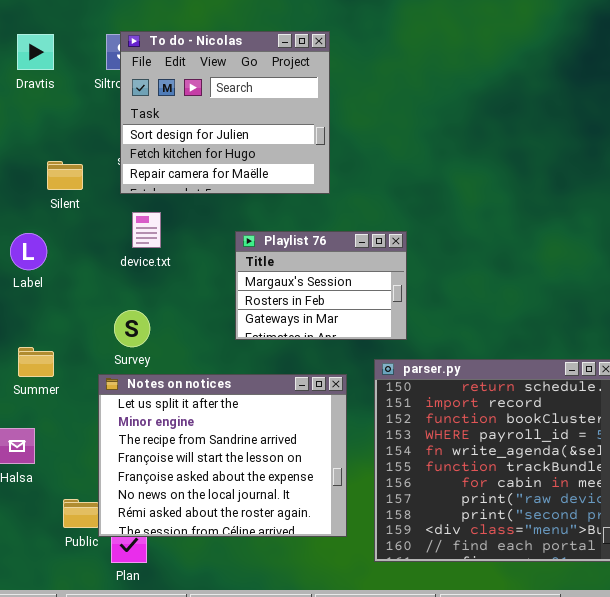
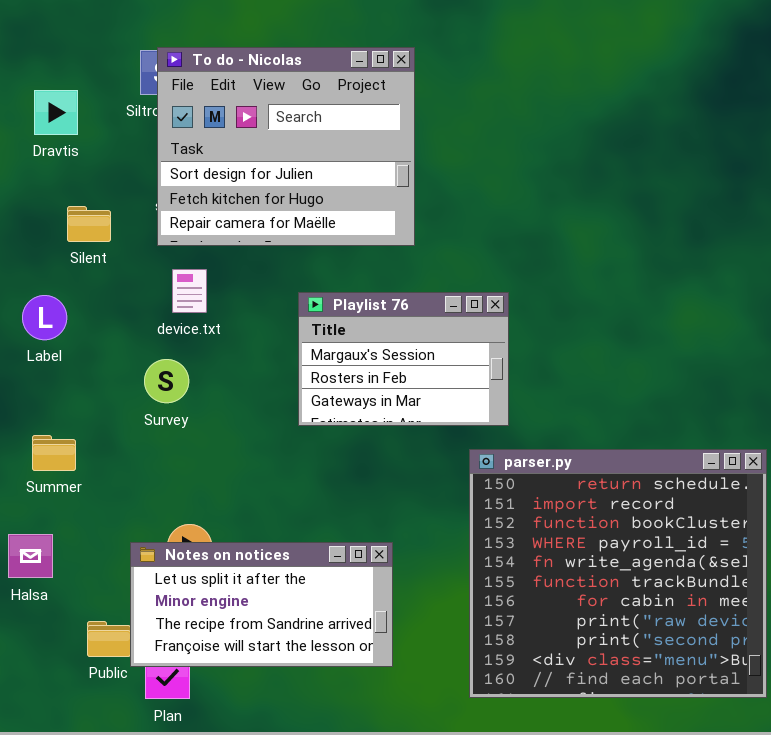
Dravtis: [17,34,54,70] -> [34,90,78,135], moved
Survey: [114,310,150,347] -> [144,359,189,403], moved
Notes on notices: [98,374,347,537] -> [130,542,393,667], resized

